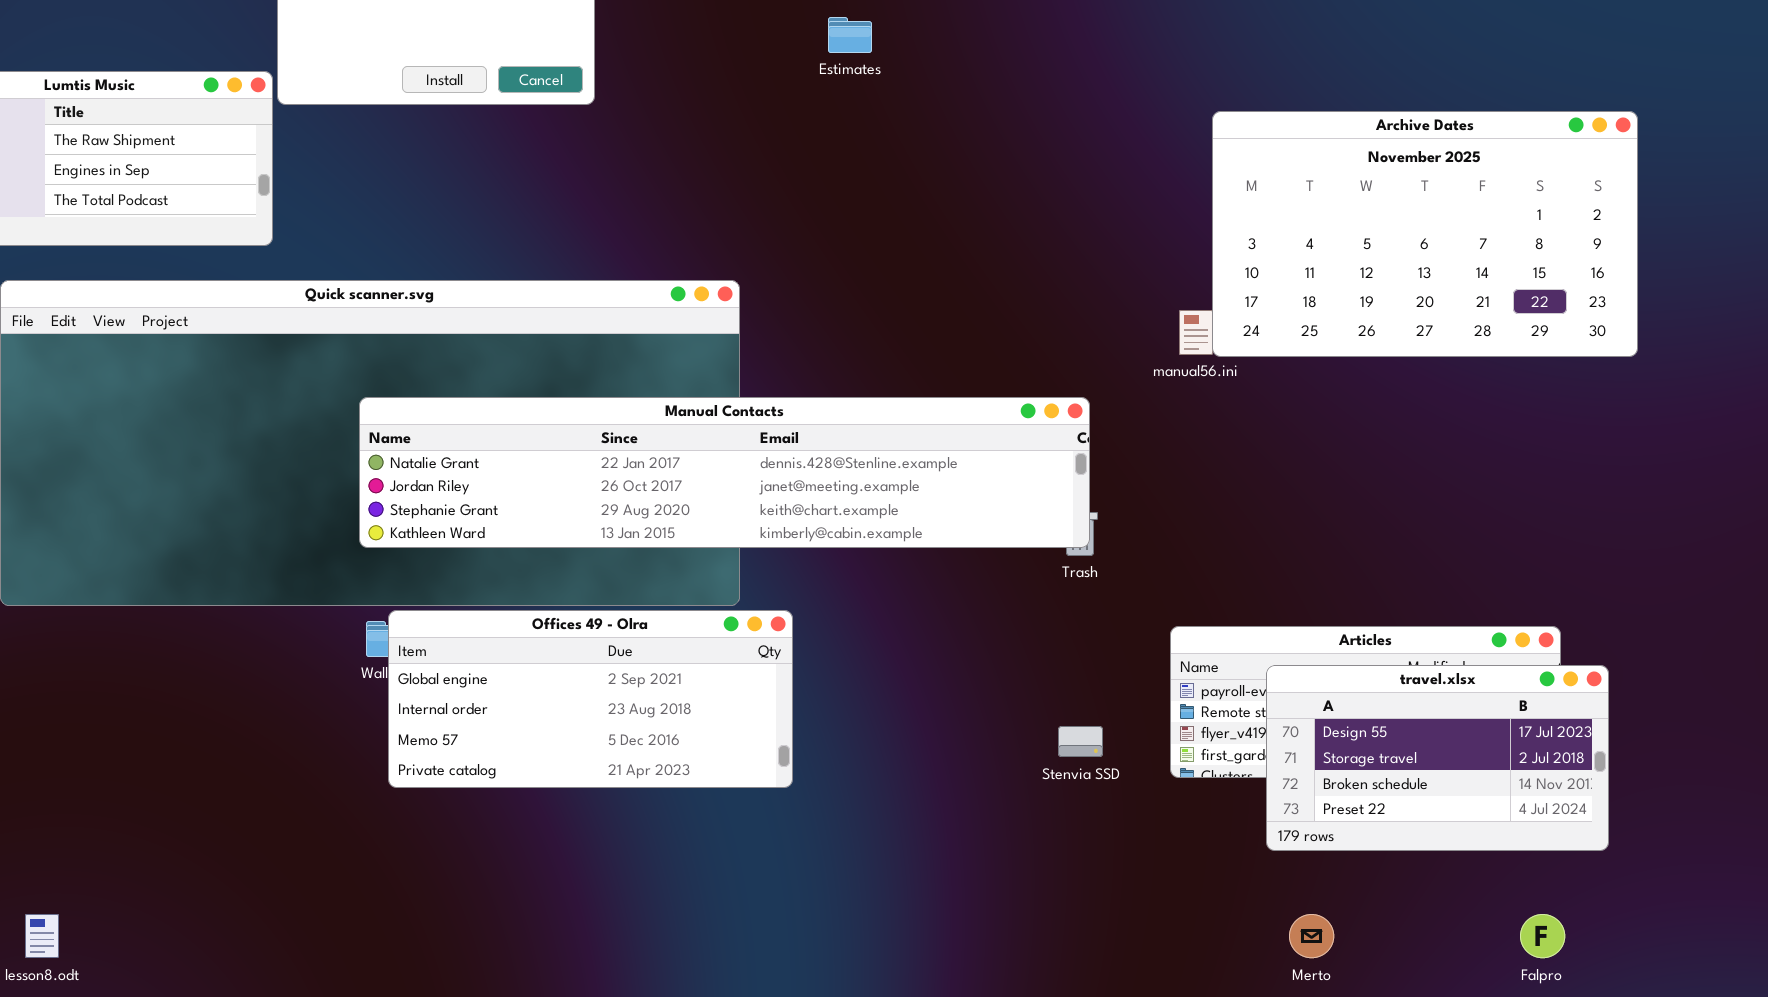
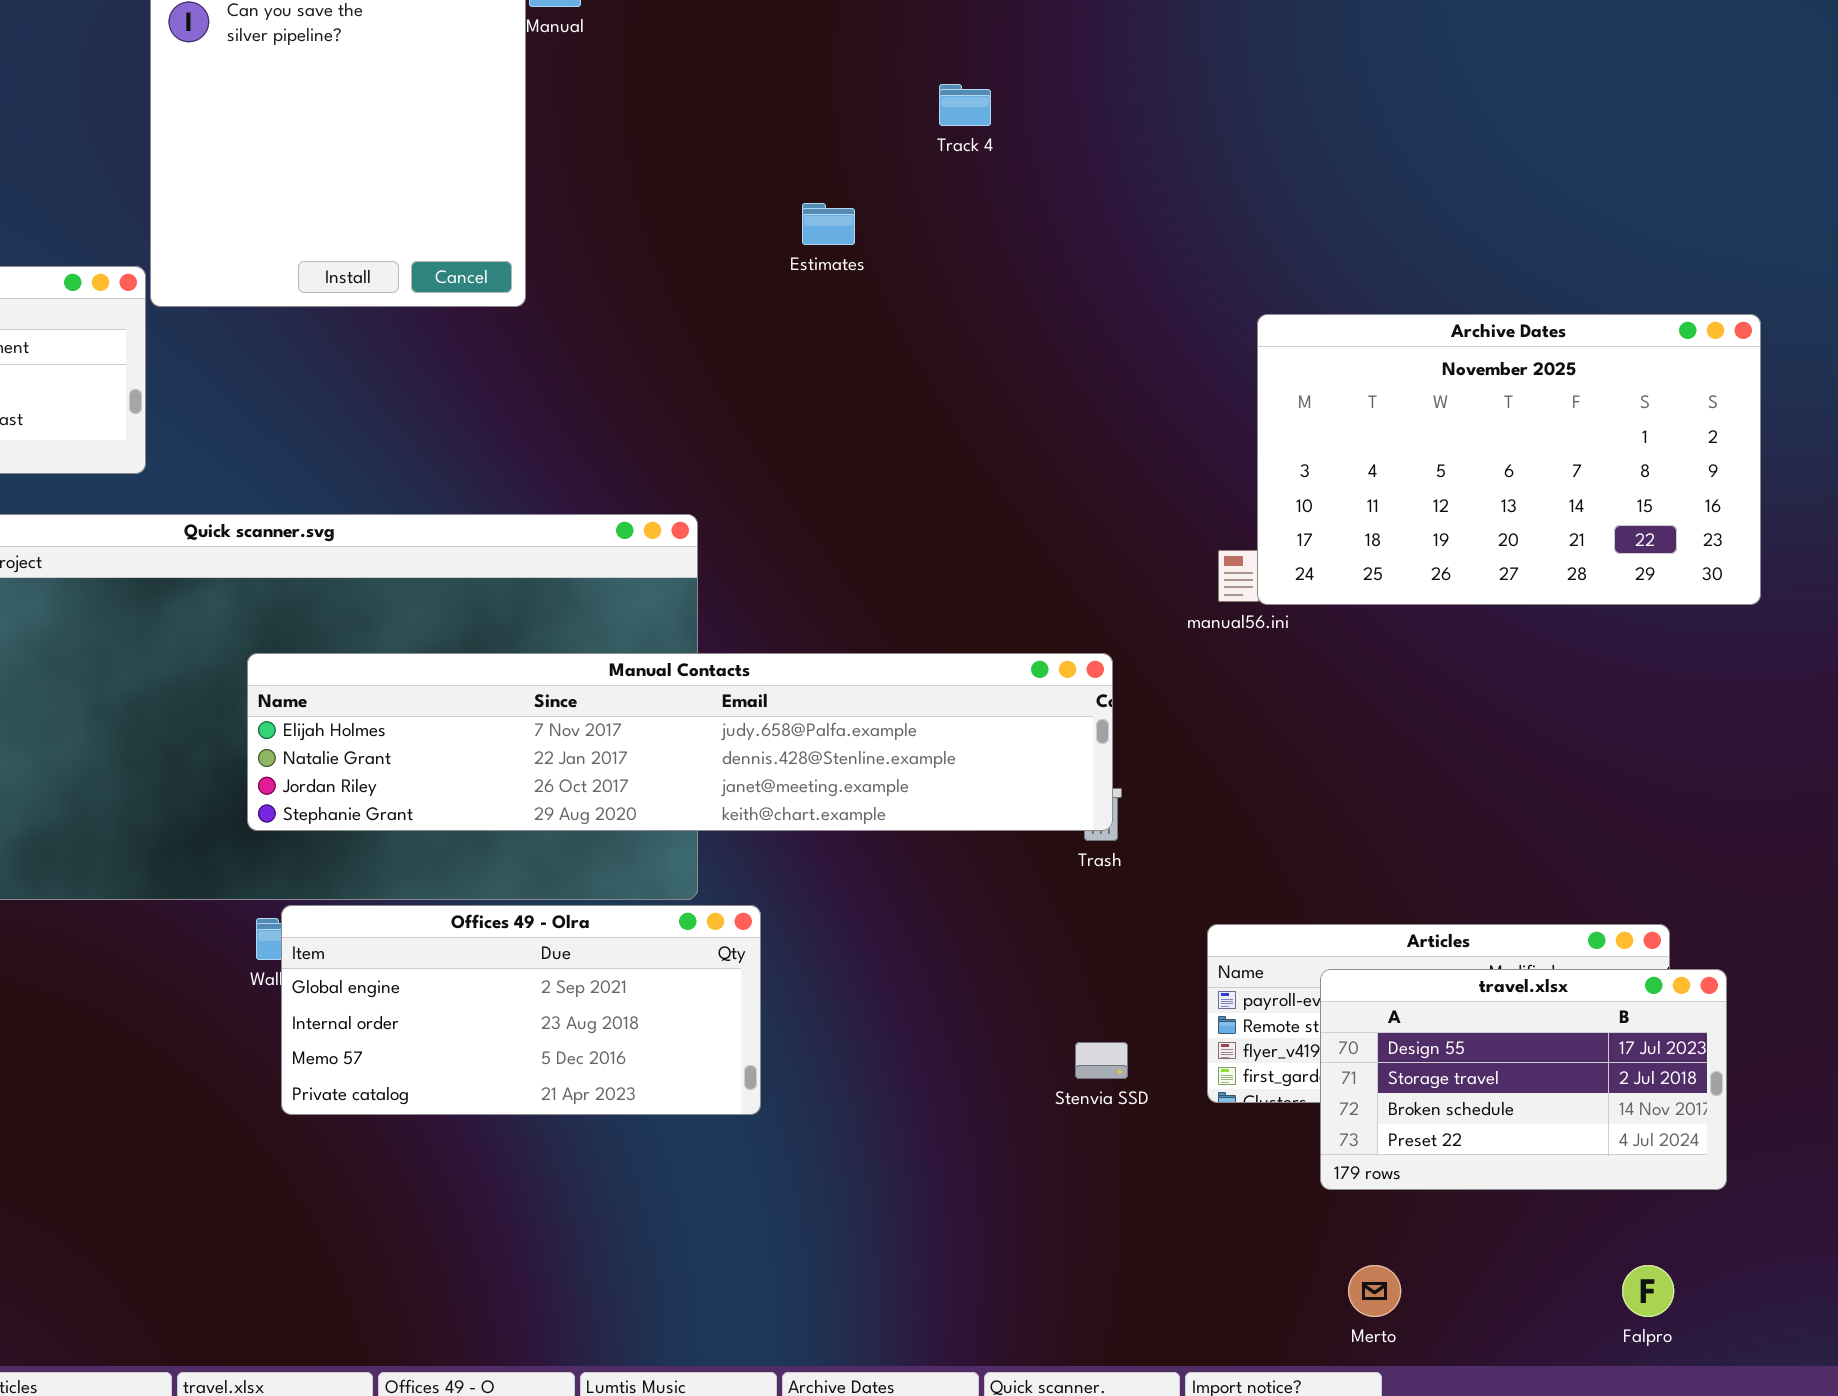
Manual Contacts: [359,397,1090,548] -> [247,653,1113,831], scrolled up 1 row

